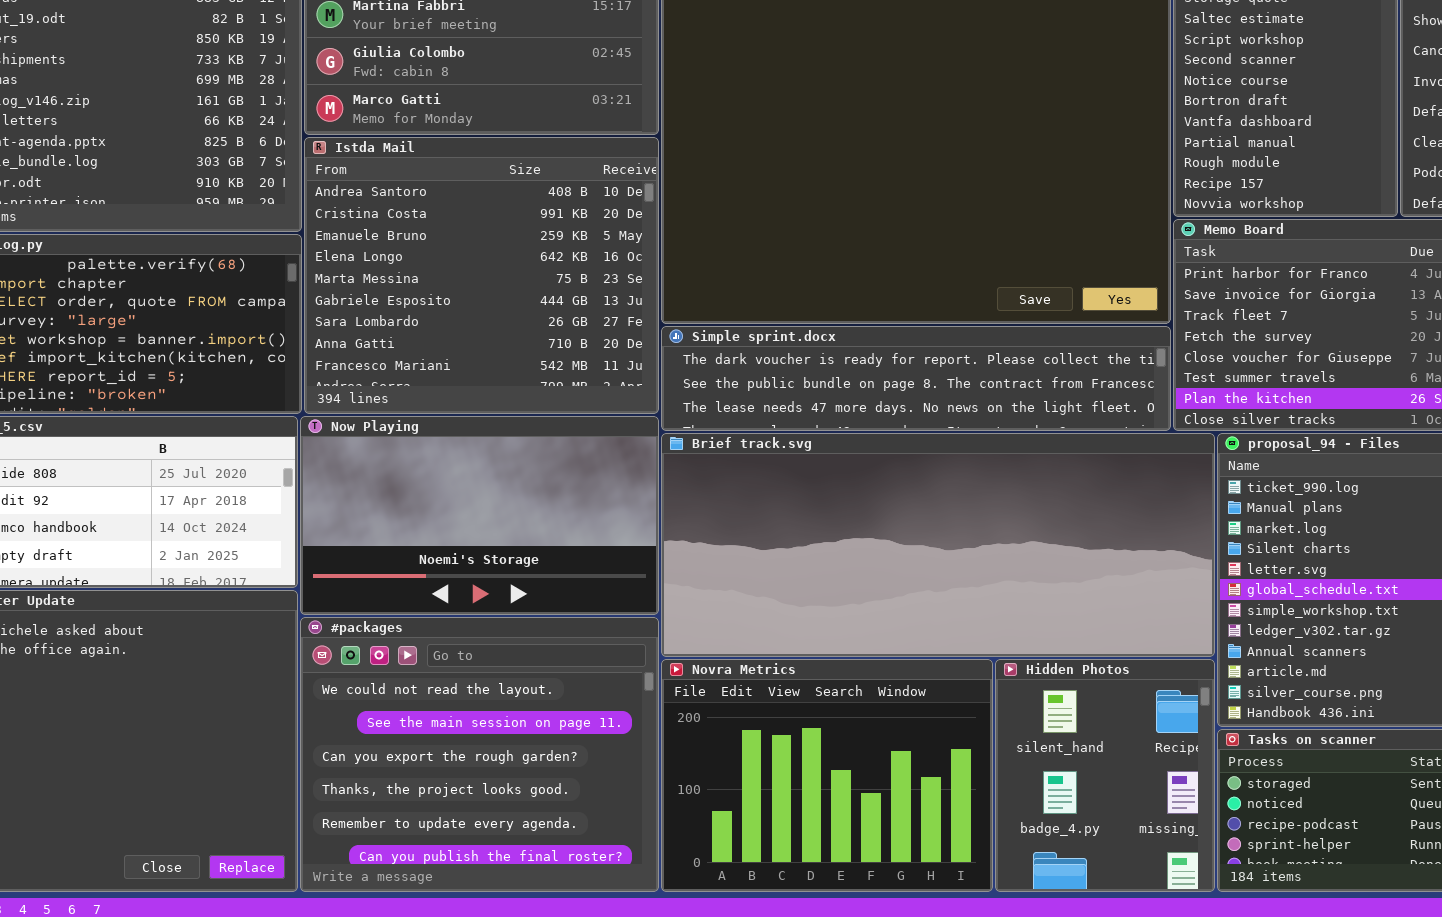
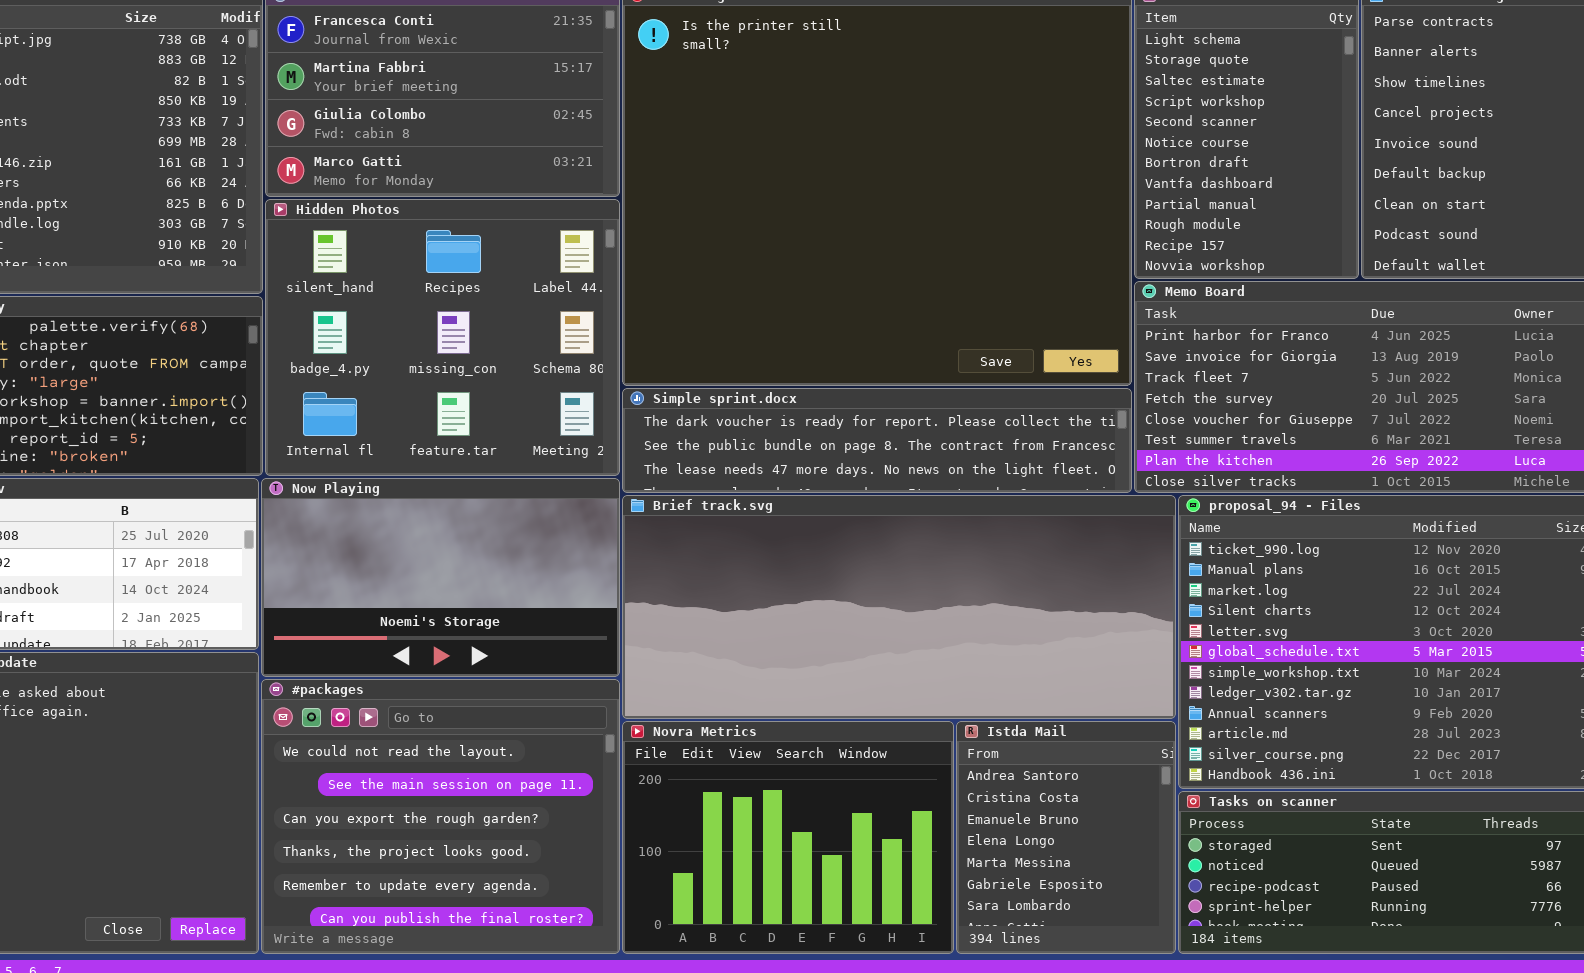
Istda Mail: [304,137,659,414] -> [956,721,1176,954], moved, resized
Hidden Photos: [995,659,1215,892] -> [265,199,620,476], moved, resized

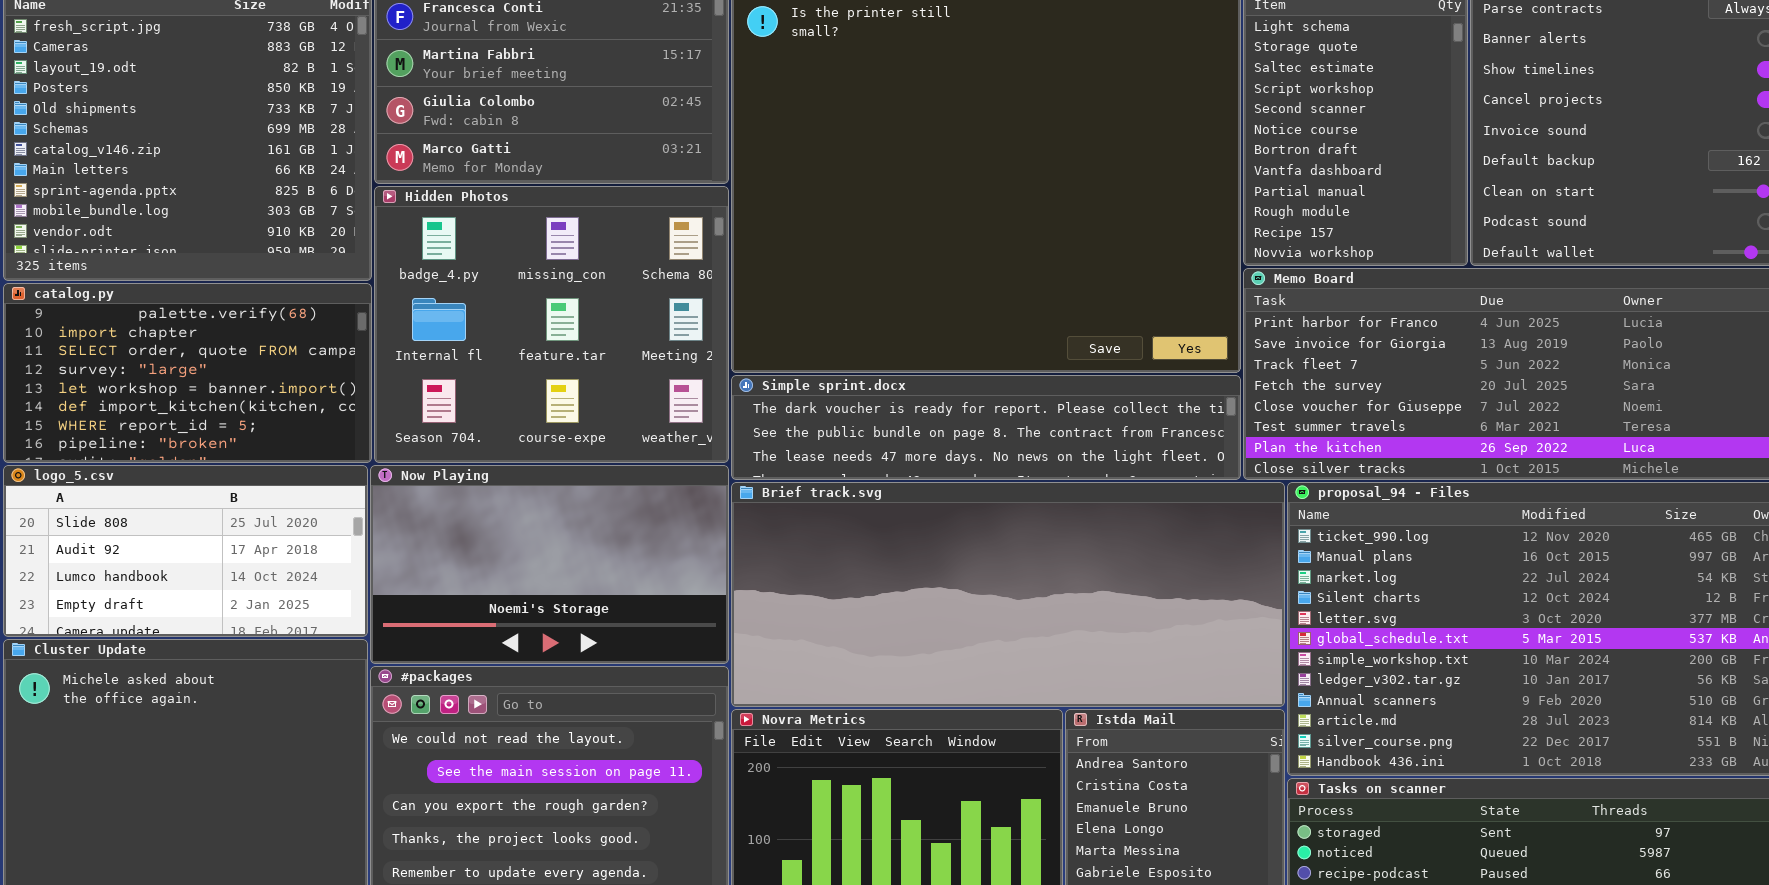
Hidden Photos: [265,199,620,476] -> [374,186,729,463], scrolled down 1 row

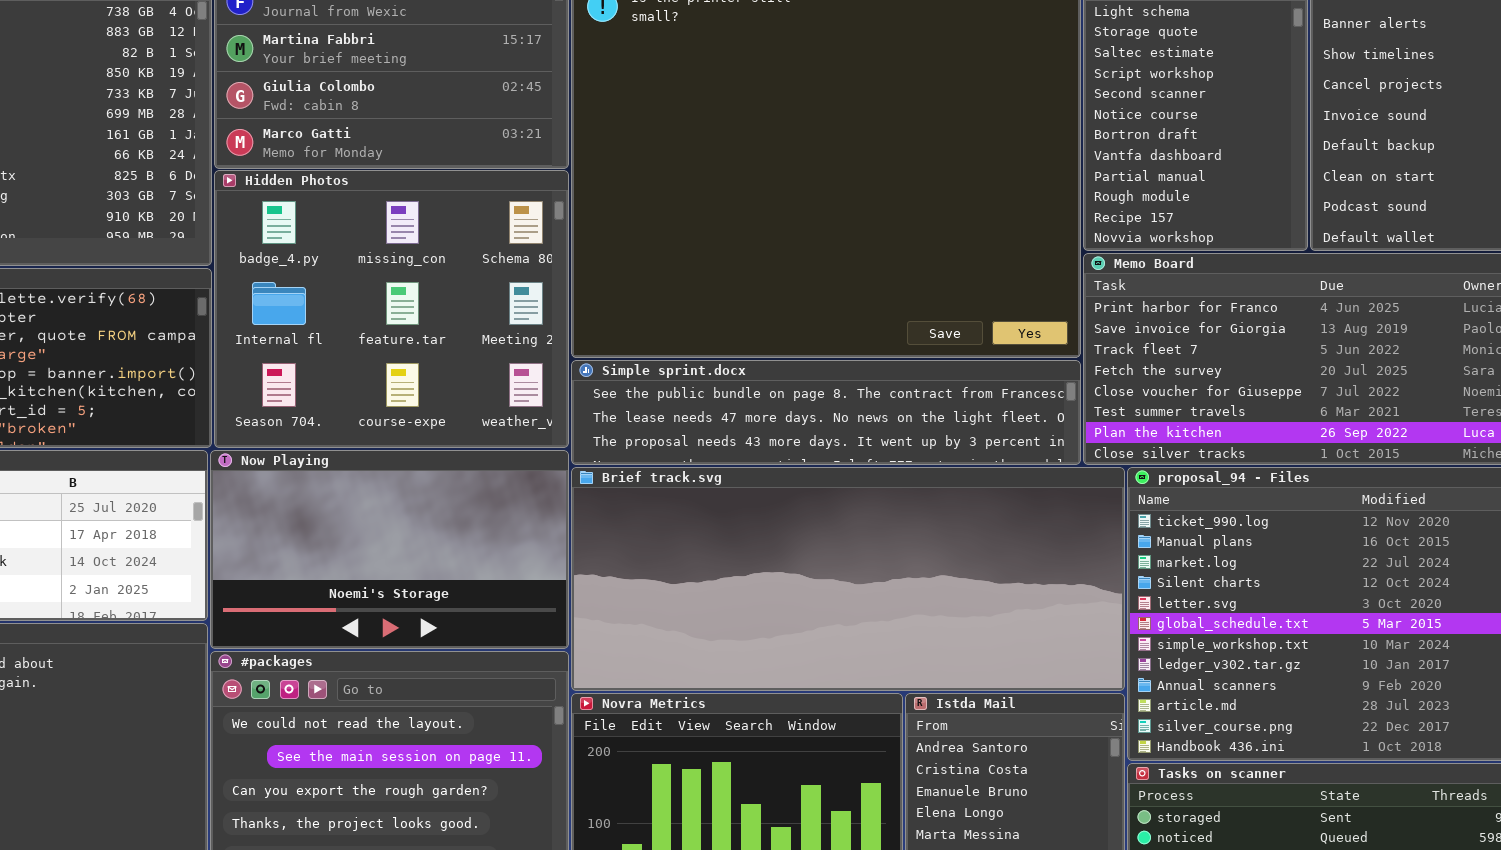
Simple sprint.docx: [731,375,1241,480] -> [571,360,1081,465], scrolled down 1 row

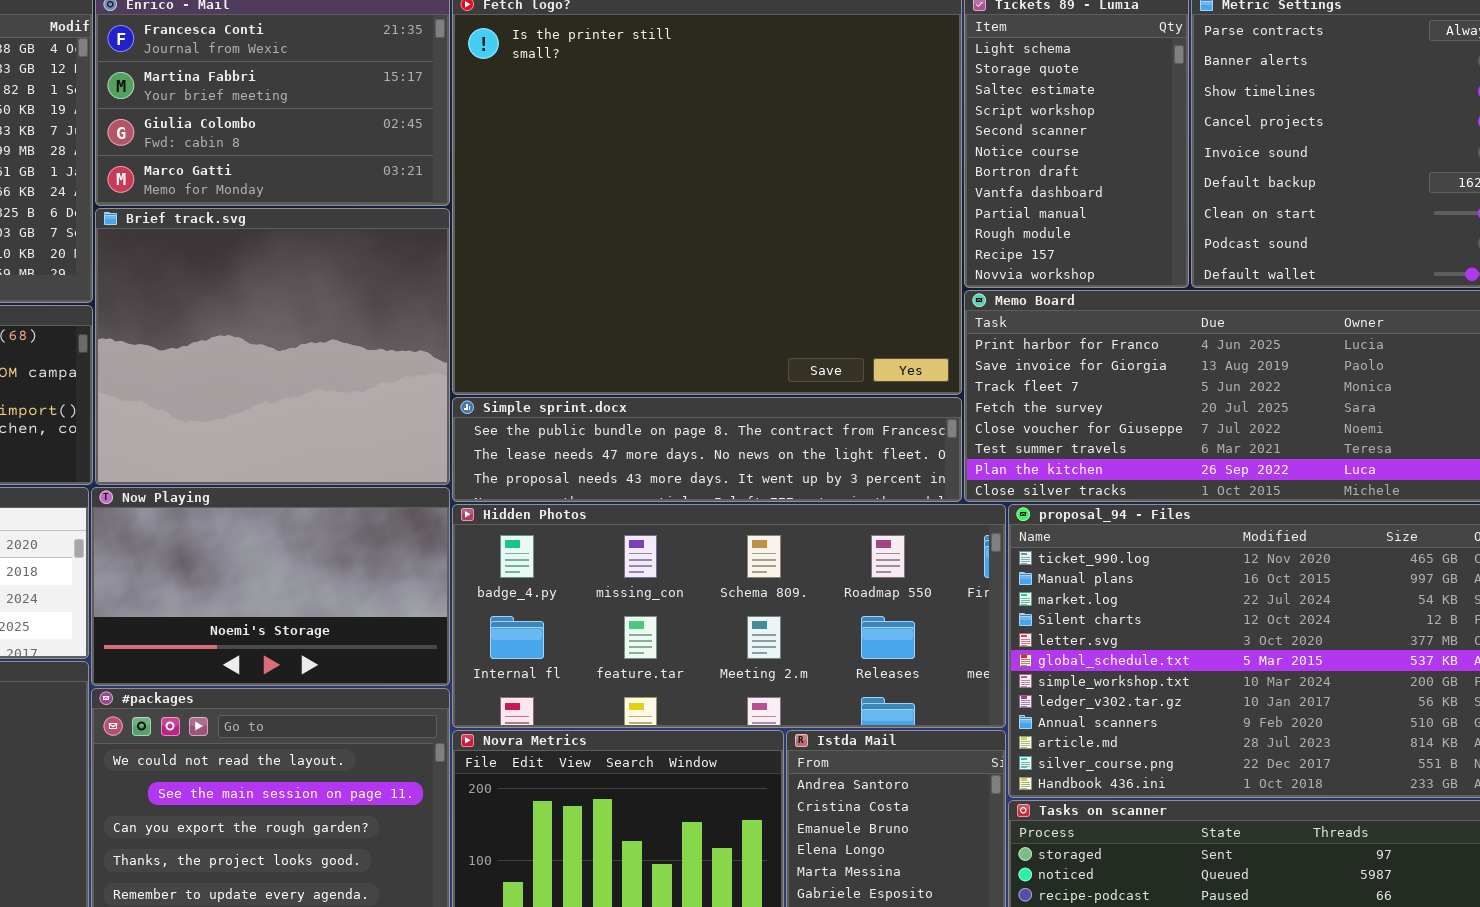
Hidden Photos: [214,170,569,448] -> [452,504,1006,728], moved, resized
Brief track.svg: [571,467,1125,691] -> [95,208,450,485], moved, resized

